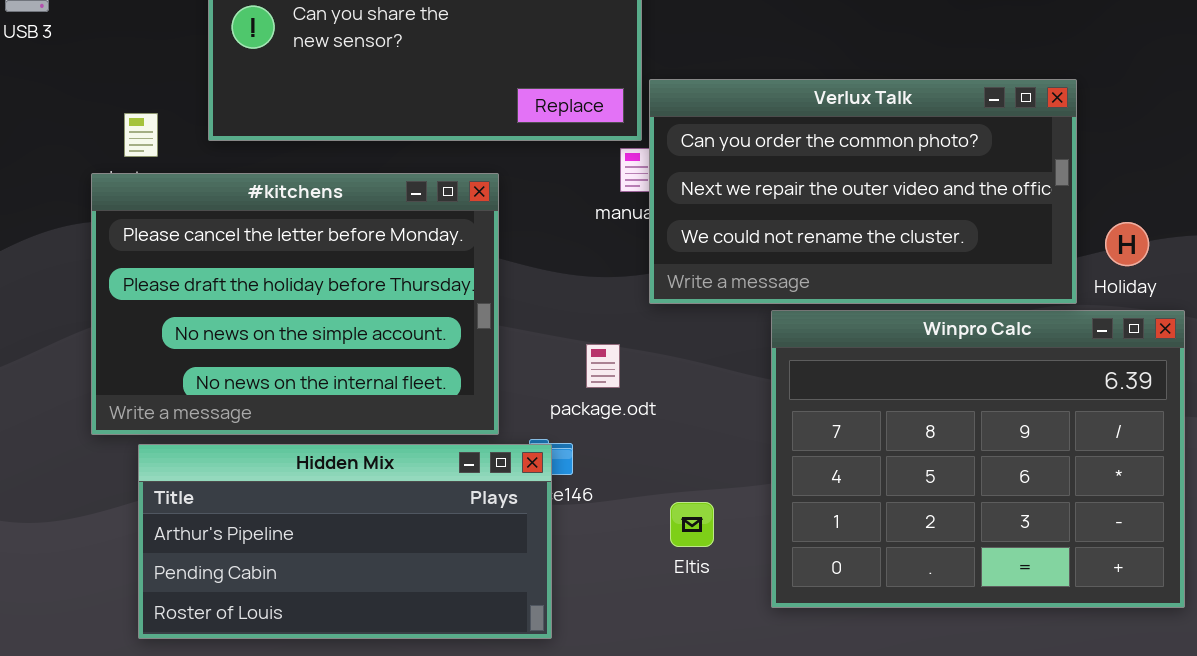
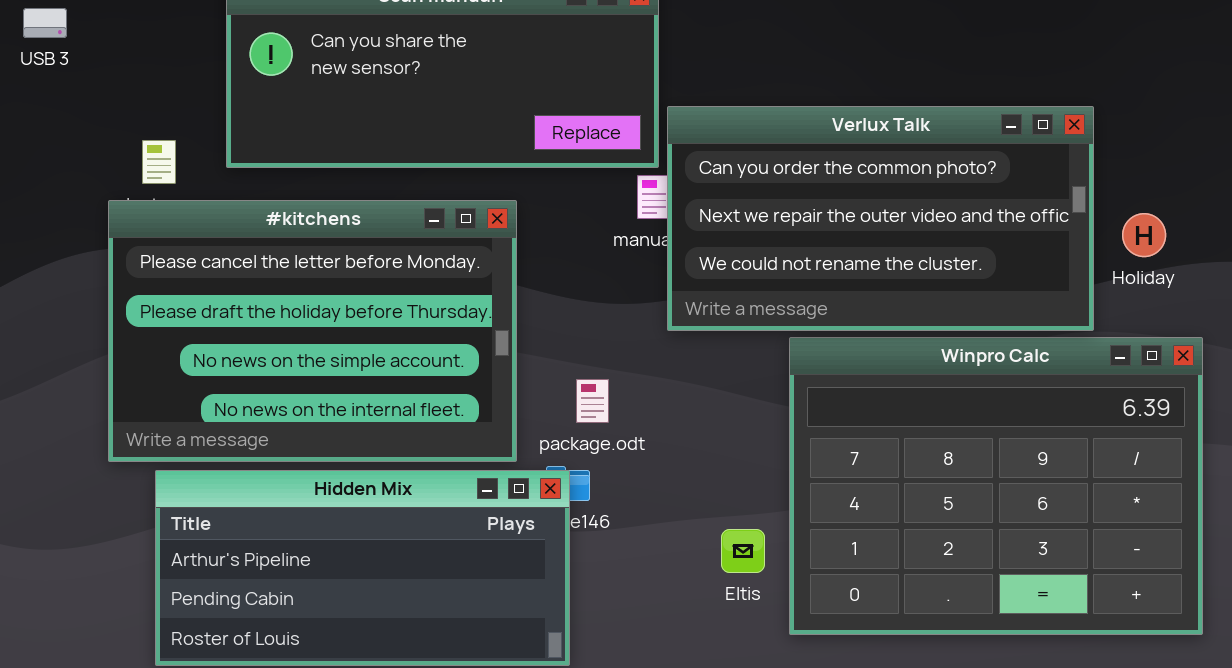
Holiday: [1105,222,1149,266] -> [1122,213,1166,257], moved
package.odt: [586,344,620,388] -> [576,379,609,423], moved
Eltis: [670,502,714,547] -> [721,529,765,573], moved

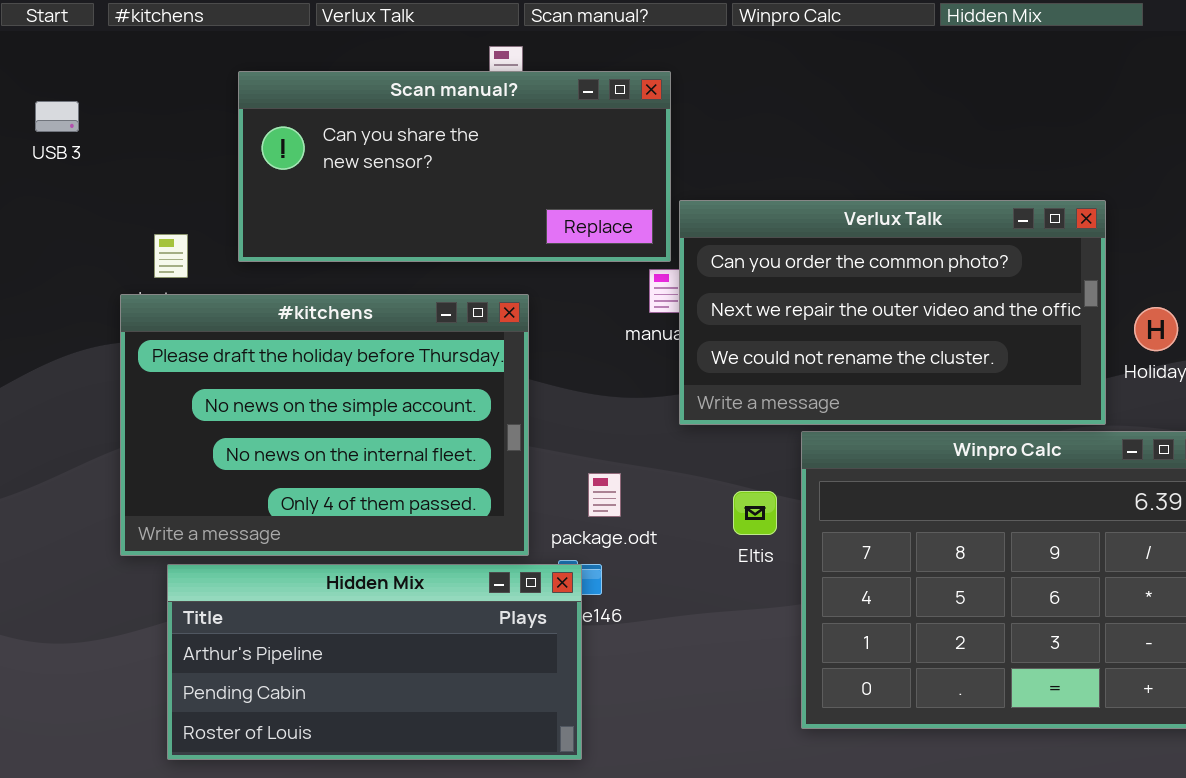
#kitchens: [108,200,517,462] -> [120,294,529,556], scrolled down 1 row
Eltis: [721,529,765,573] -> [733,491,777,535], moved

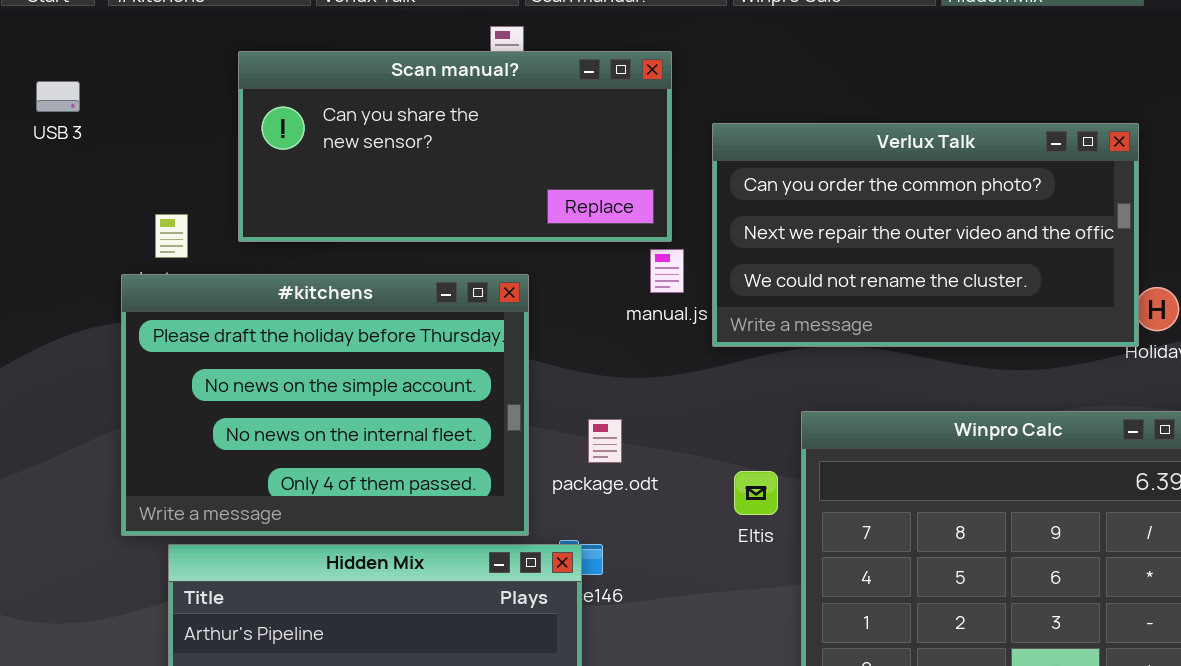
Verlux Talk: [679,200,1106,425] -> [712,123,1139,347], moved
package.odt: [588,473,621,517] -> [588,419,622,463], moved

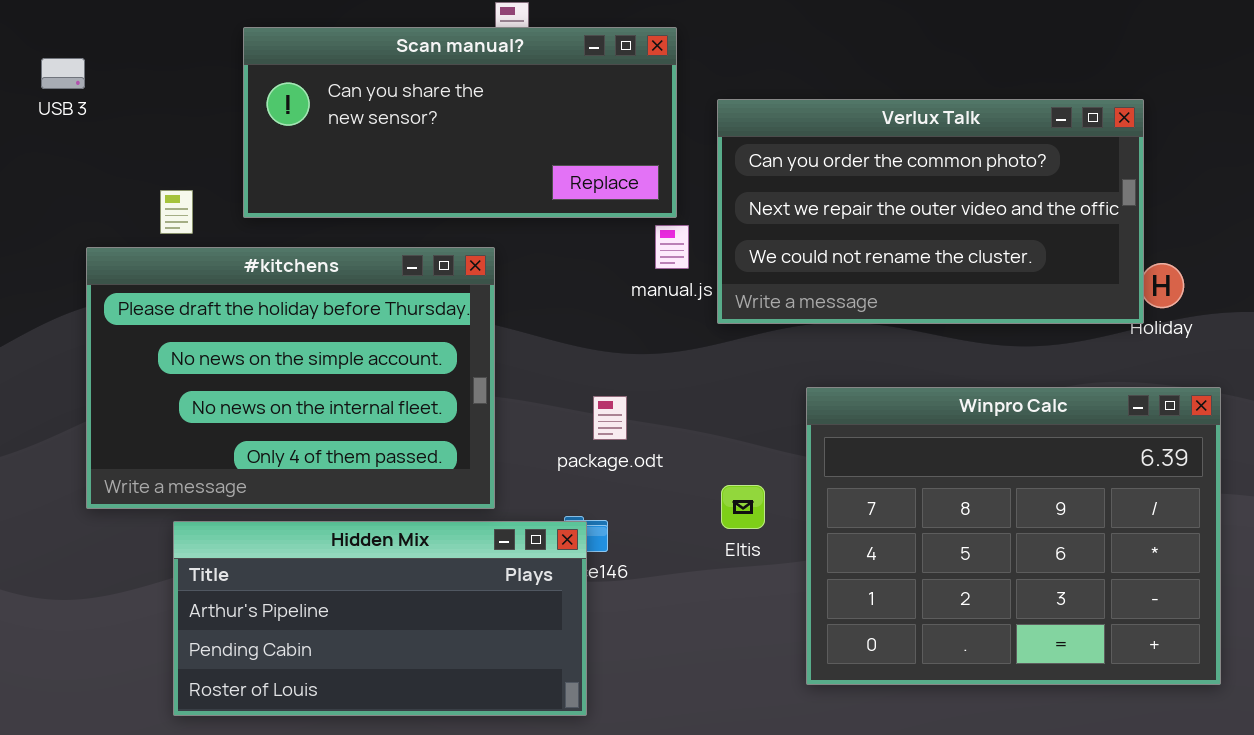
#kitchens: [121,274,529,536] -> [86,247,495,509], moved
Eltis: [734,471,778,515] -> [721,485,765,529], moved

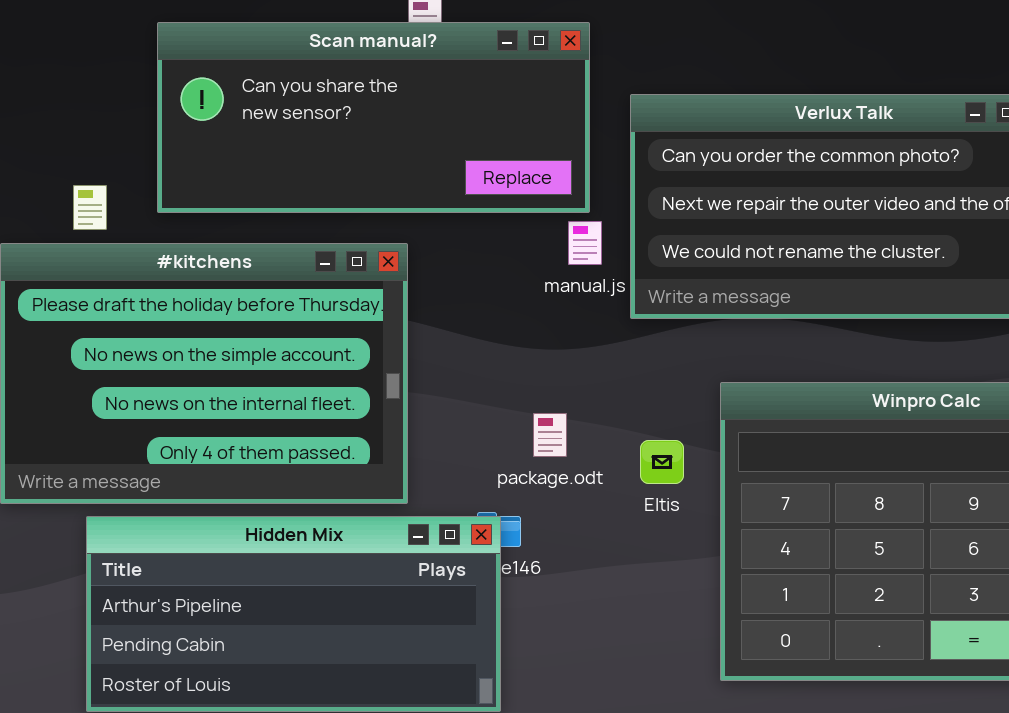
package.odt: [593,396,627,440] -> [533,413,567,457], moved
Eltis: [721,485,765,529] -> [640,440,684,484], moved

